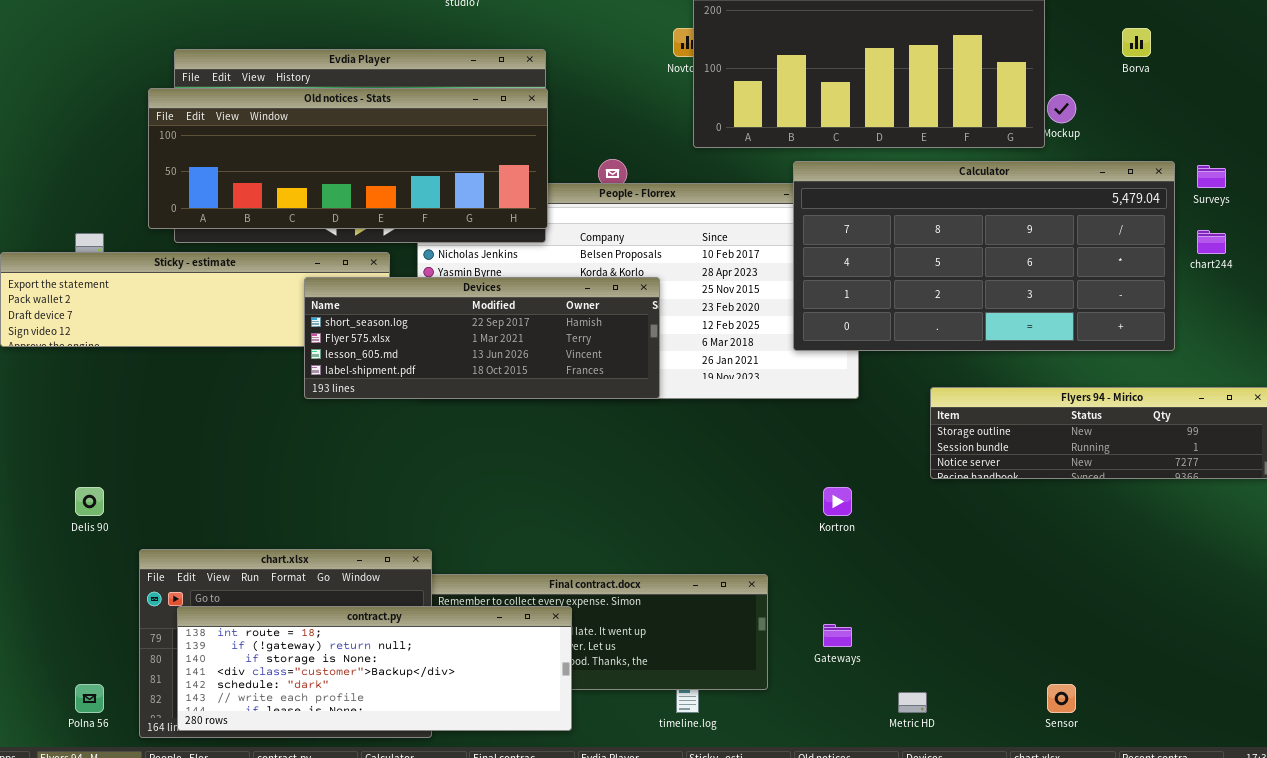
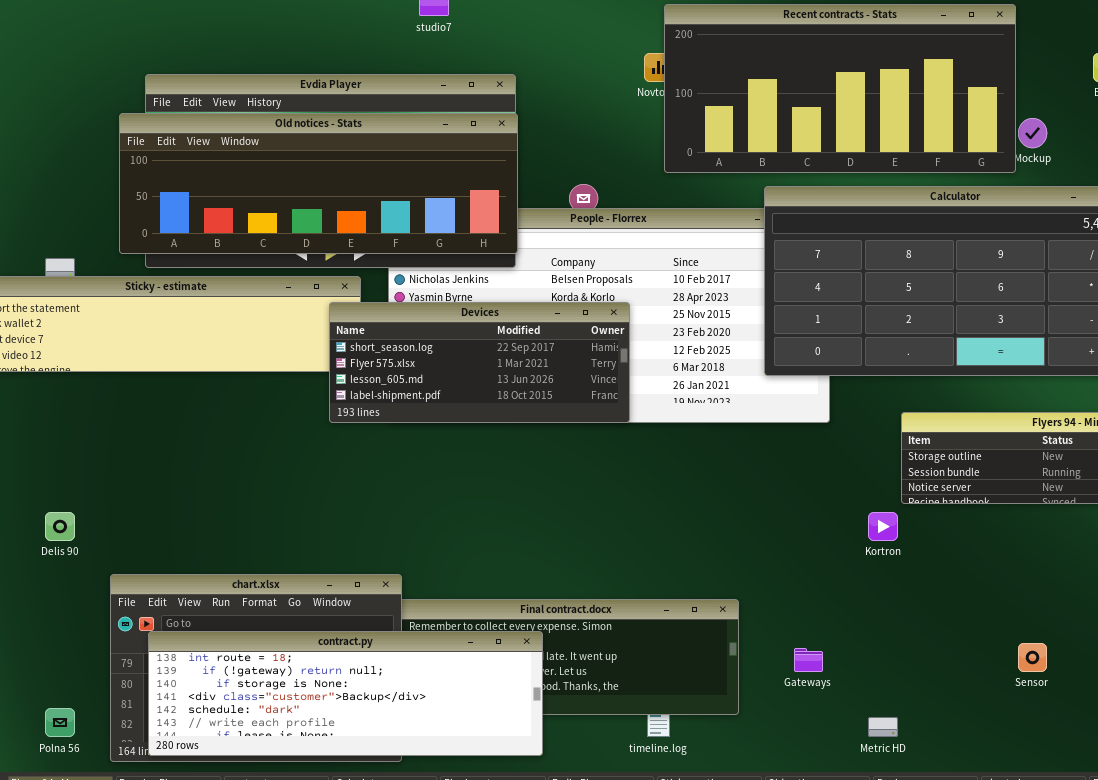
Devices: [304,277,660,399] -> [329,302,630,423], resized
Kortron: [823,487,852,516] -> [868,512,898,541], moved
Sensor: [1047,684,1076,713] -> [1018,643,1047,672], moved

